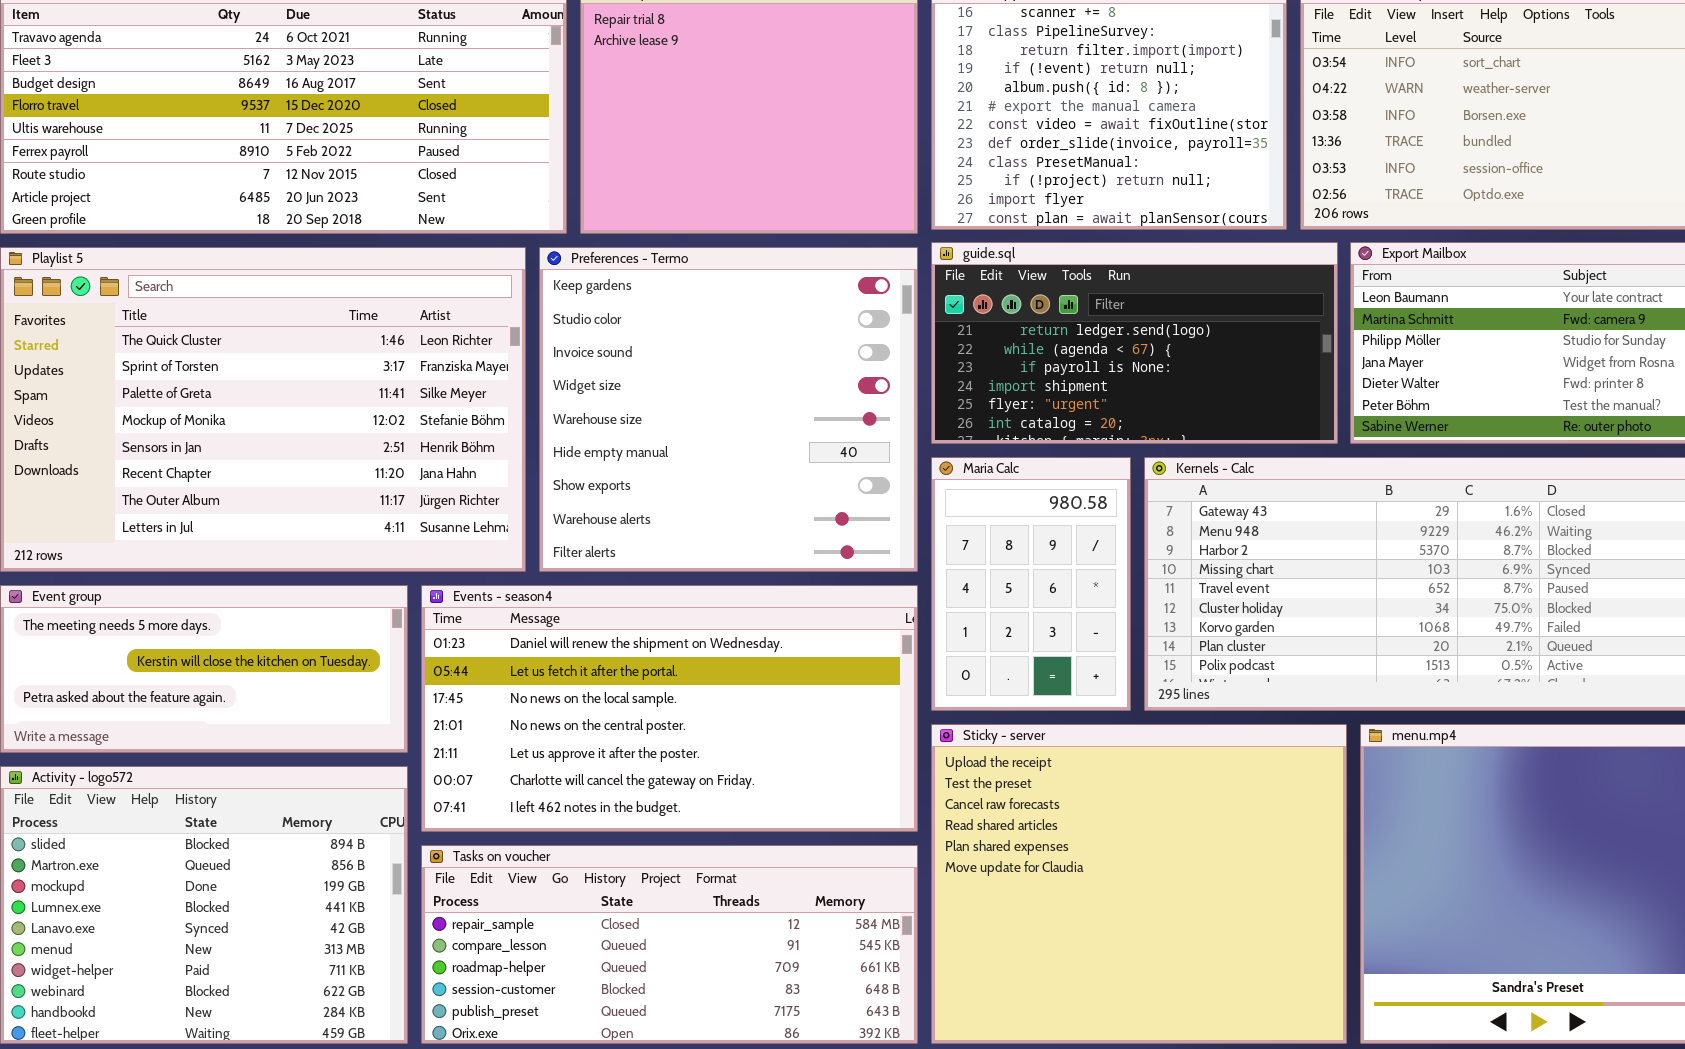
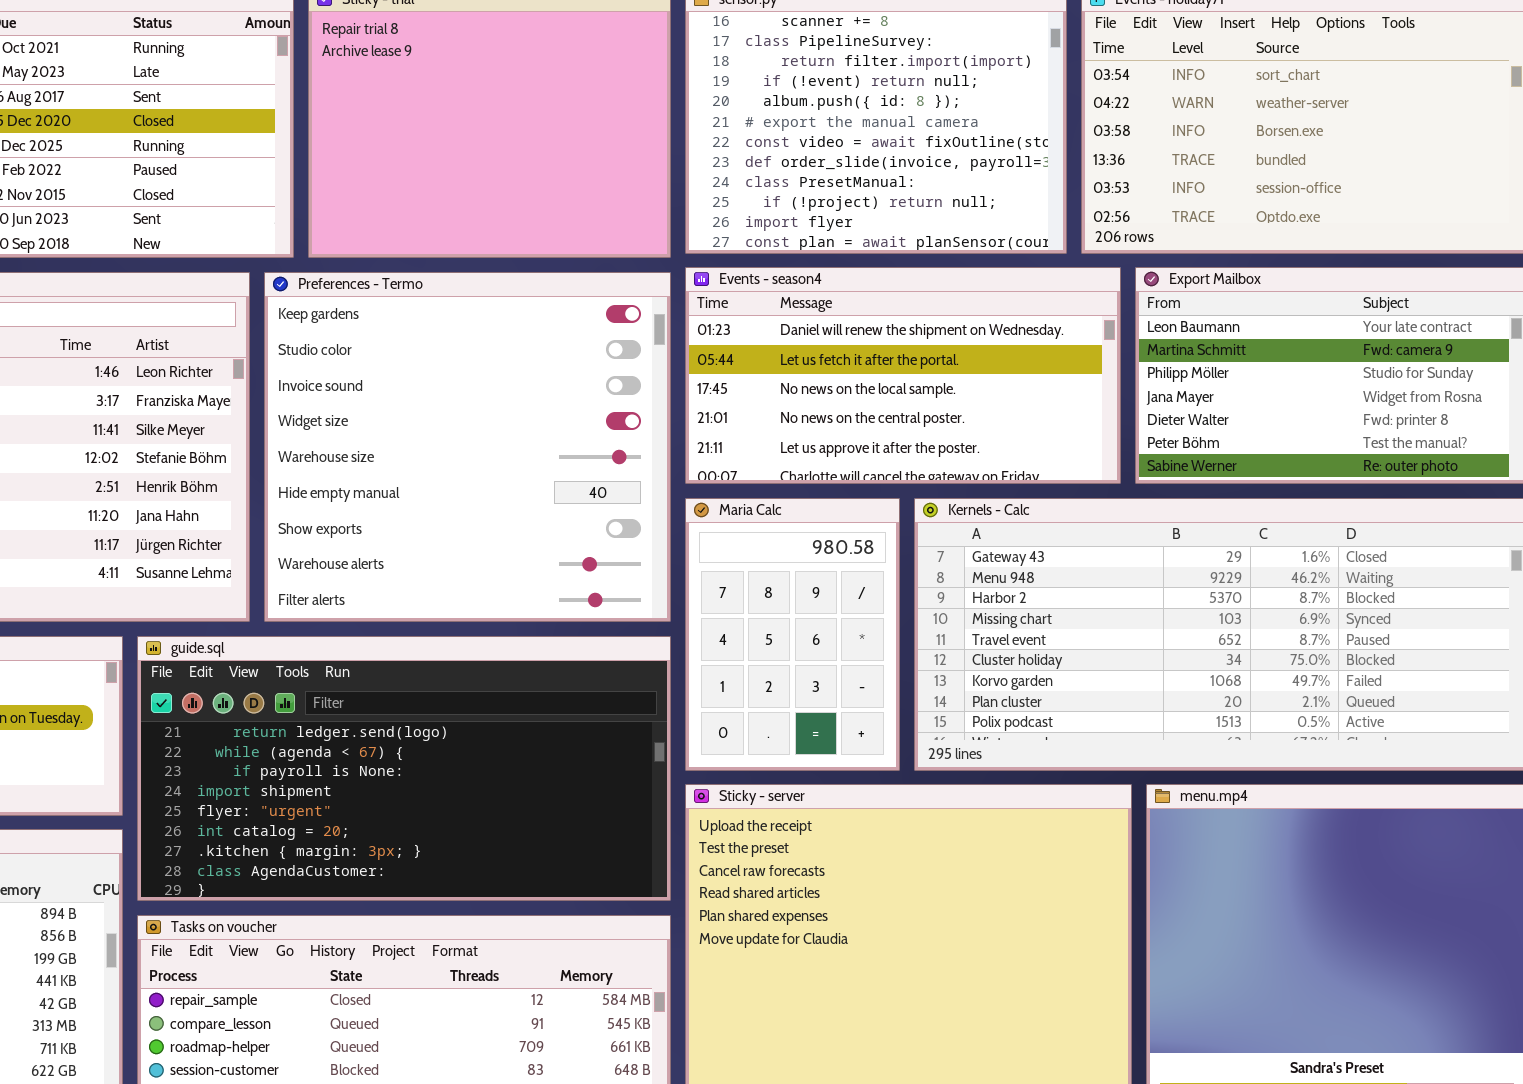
guide.sql: [931,242,1338,444] -> [137,636,671,901], moved, resized
Events - season4: [421,585,918,832] -> [685,267,1121,484], moved, resized

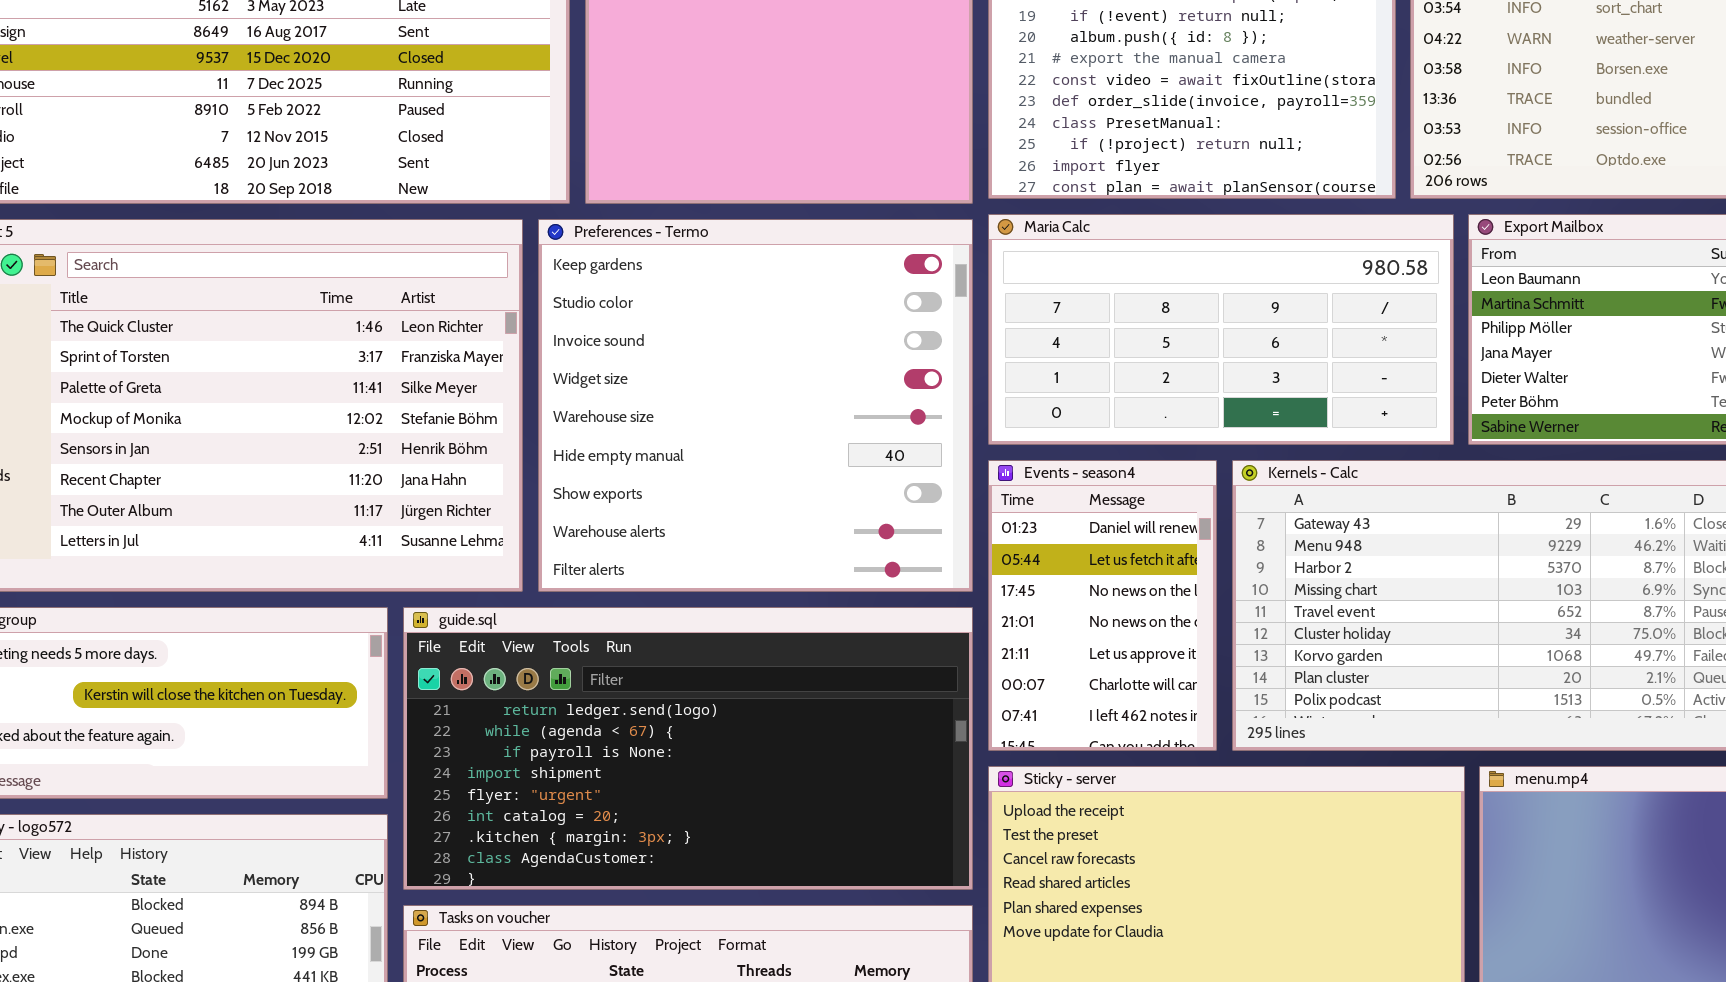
Events - season4: [685,267,1121,484] -> [988,460,1217,751], moved, resized
Maria Calc: [685,498,900,771] -> [988,214,1454,445], moved, resized

